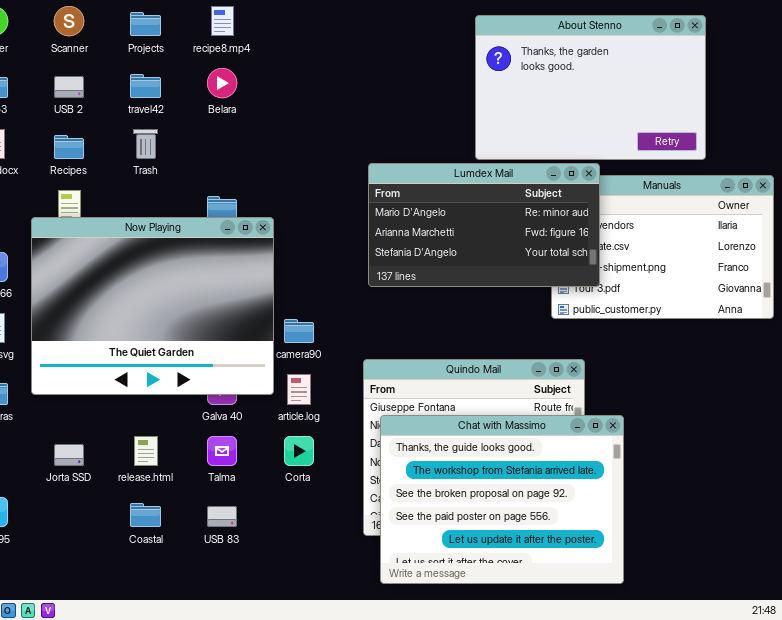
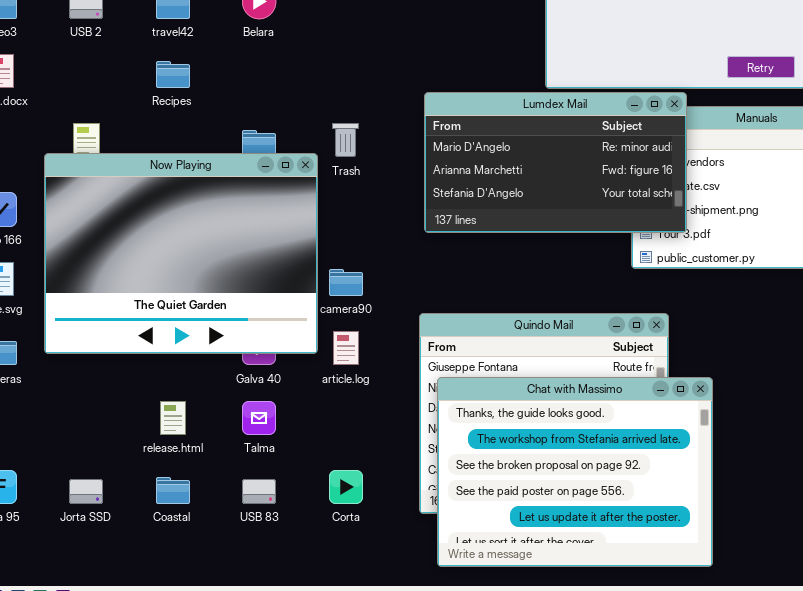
Trash: [133,129,158,159] -> [332,123,359,157], moved
Recipes: [54,135,84,159] -> [156,61,190,88], moved
Corta: [284,436,314,466] -> [329,470,363,504], moved
Jorta SSD: [54,444,84,466] -> [69,479,103,504], moved

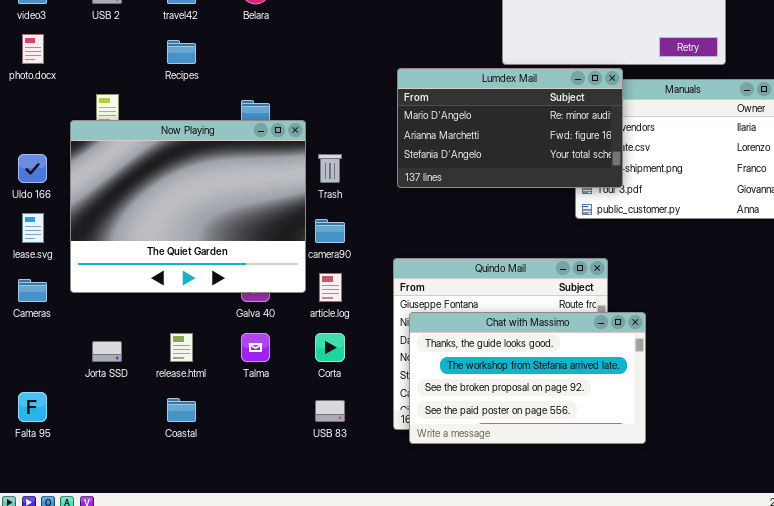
Trash: [332,123,359,157] -> [318,154,342,183], moved
Chat with Massimo: [437,377,713,567] -> [409,312,646,444], resized
Corta: [329,470,363,504] -> [315,333,345,362], moved
Jorta SSD: [69,479,103,504] -> [92,341,122,362], moved
USB 83: [242,479,276,504] -> [315,400,345,422], moved

